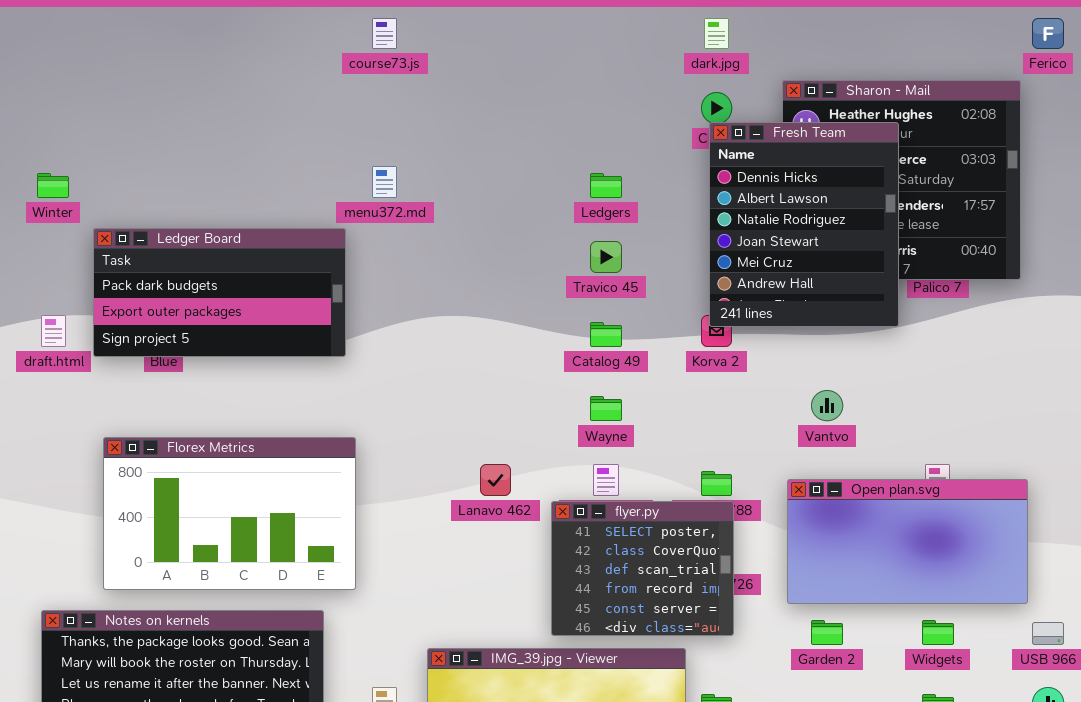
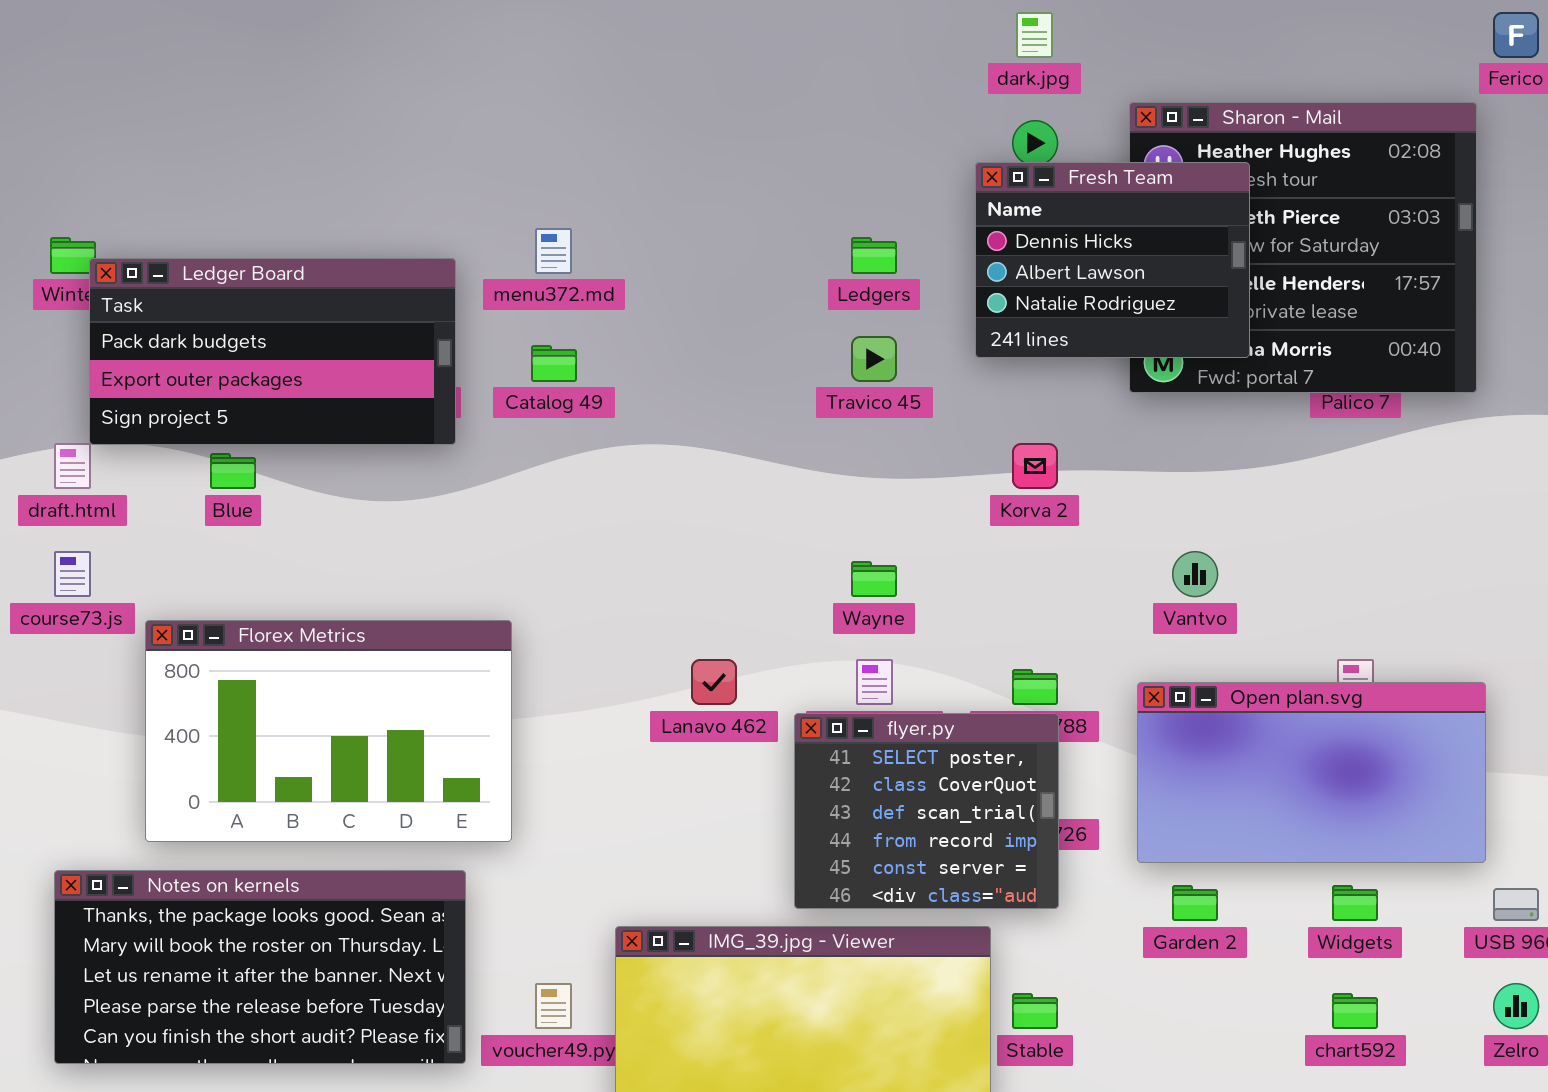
course73.js: [372,18,397,49] -> [54,551,91,597], moved
Fresh Team: [709,122,899,327] -> [975,162,1250,358], moved, resized
Ledger Board: [93,228,346,357] -> [89,258,456,445], moved
Catalog 49: [590,322,622,347] -> [531,345,577,382], moved

